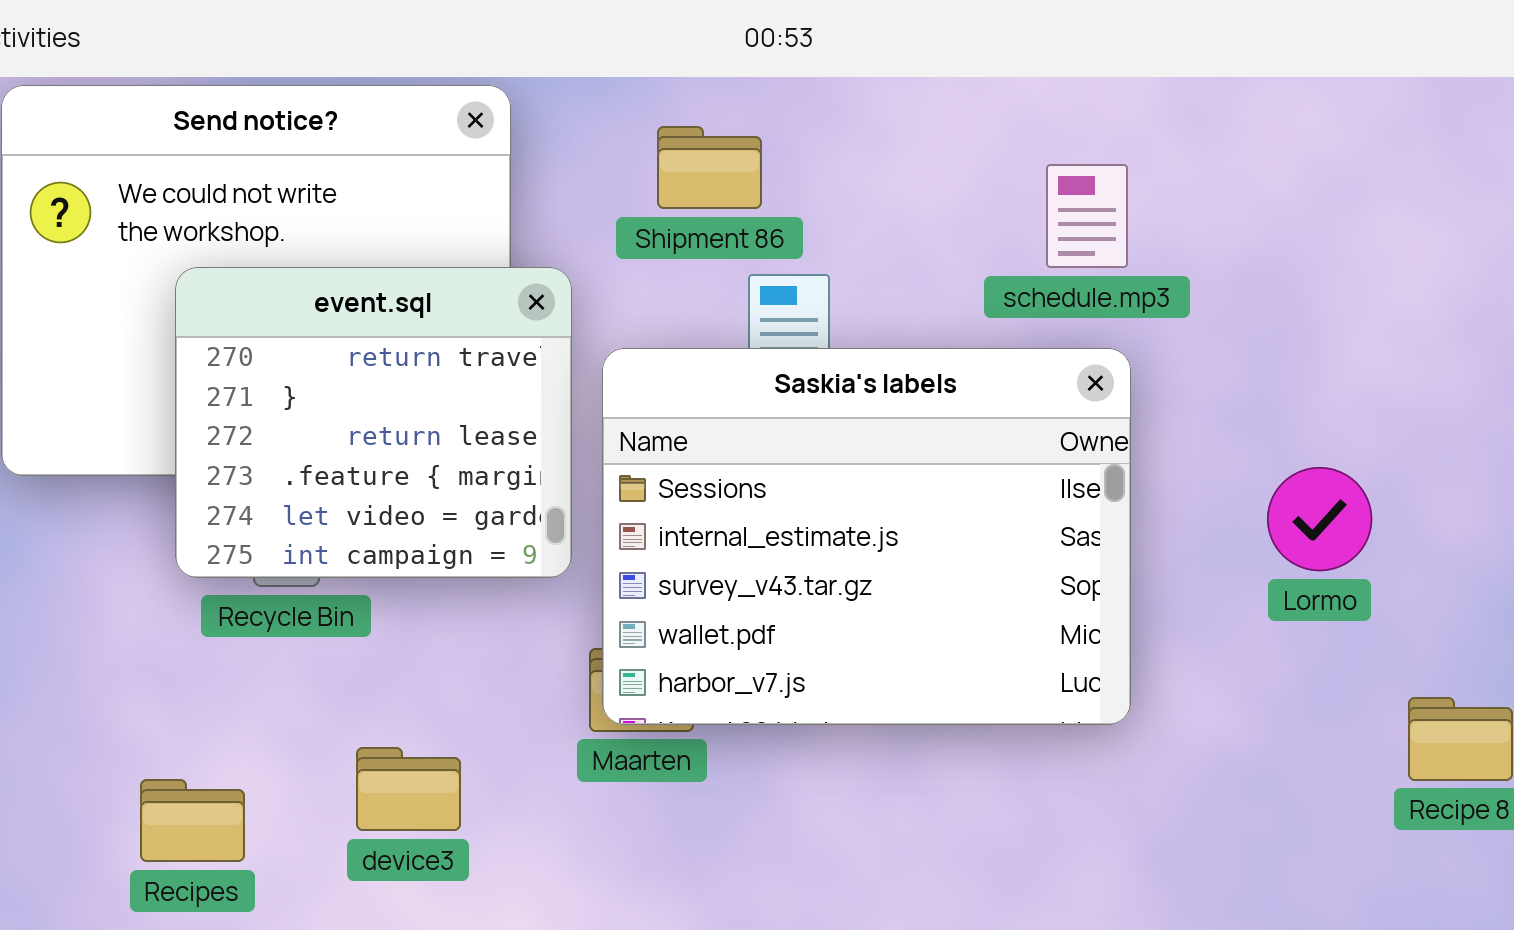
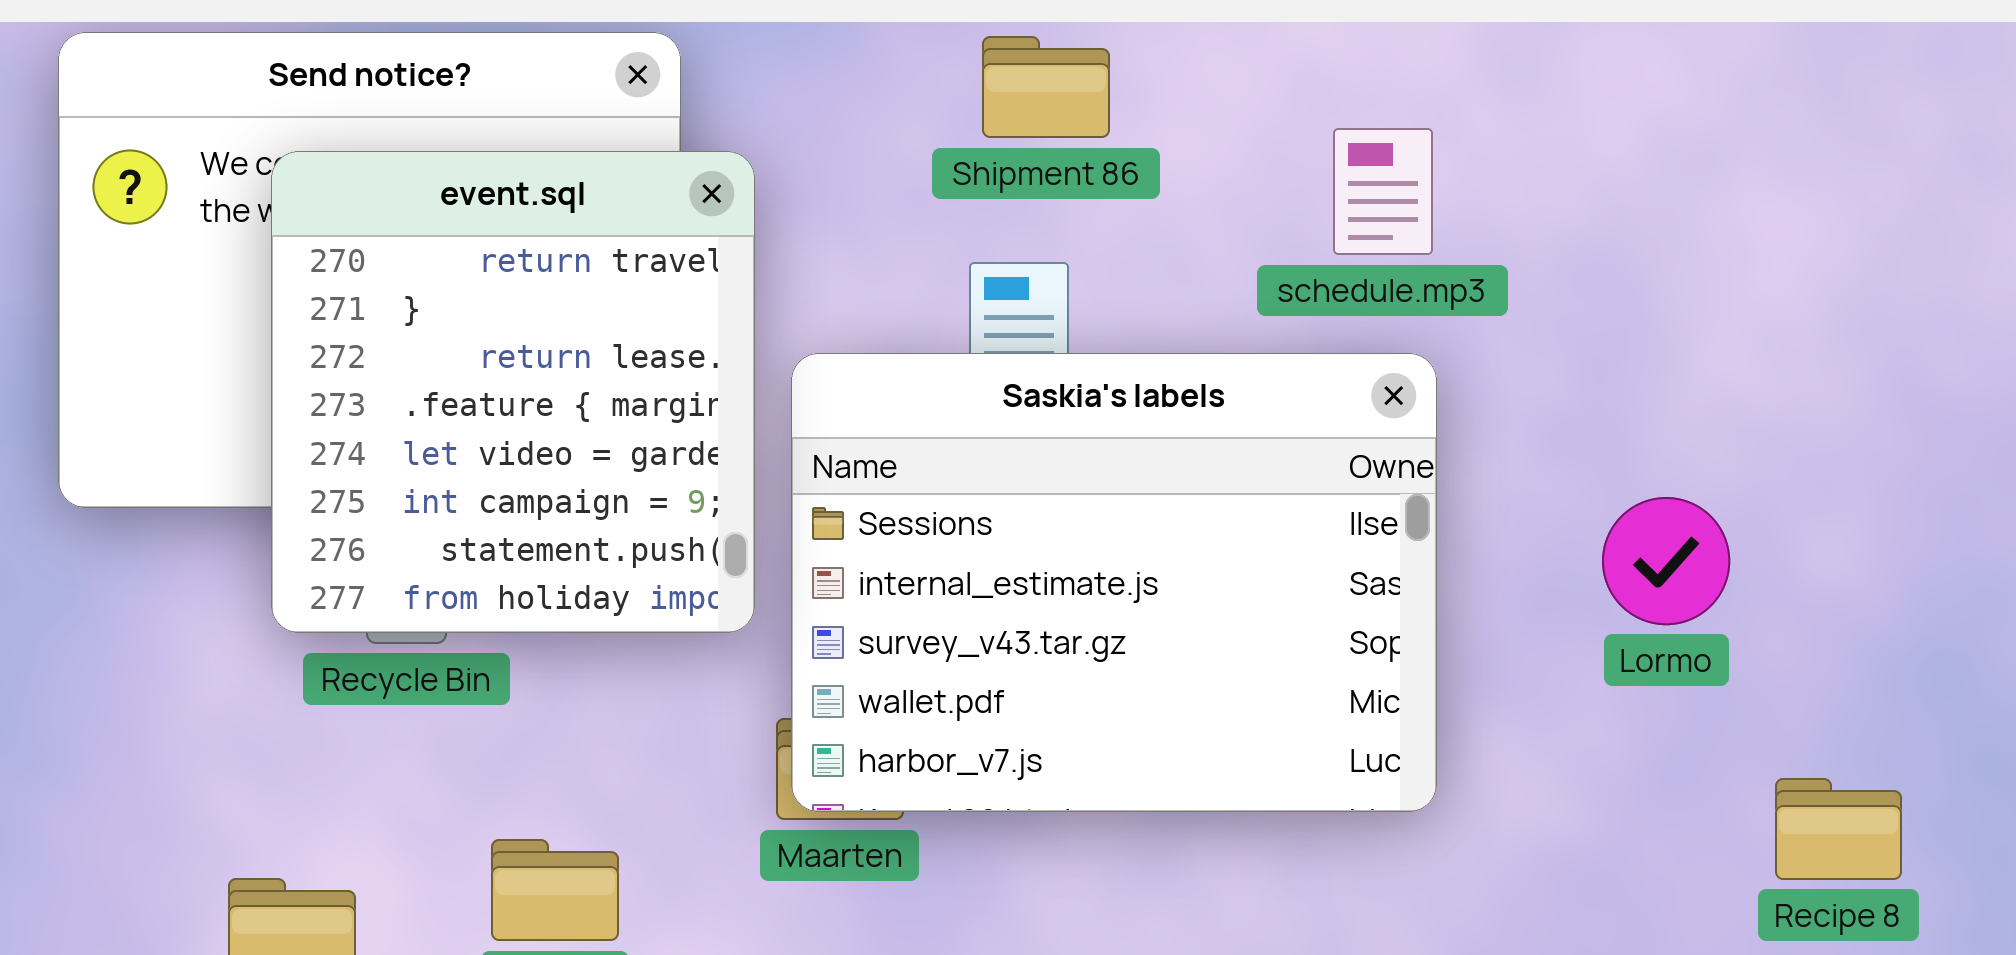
Shipment 86: [657,126,762,209] -> [982,36,1110,138], moved
event.sql: [175,267,572,578] -> [271,151,755,633], resized

